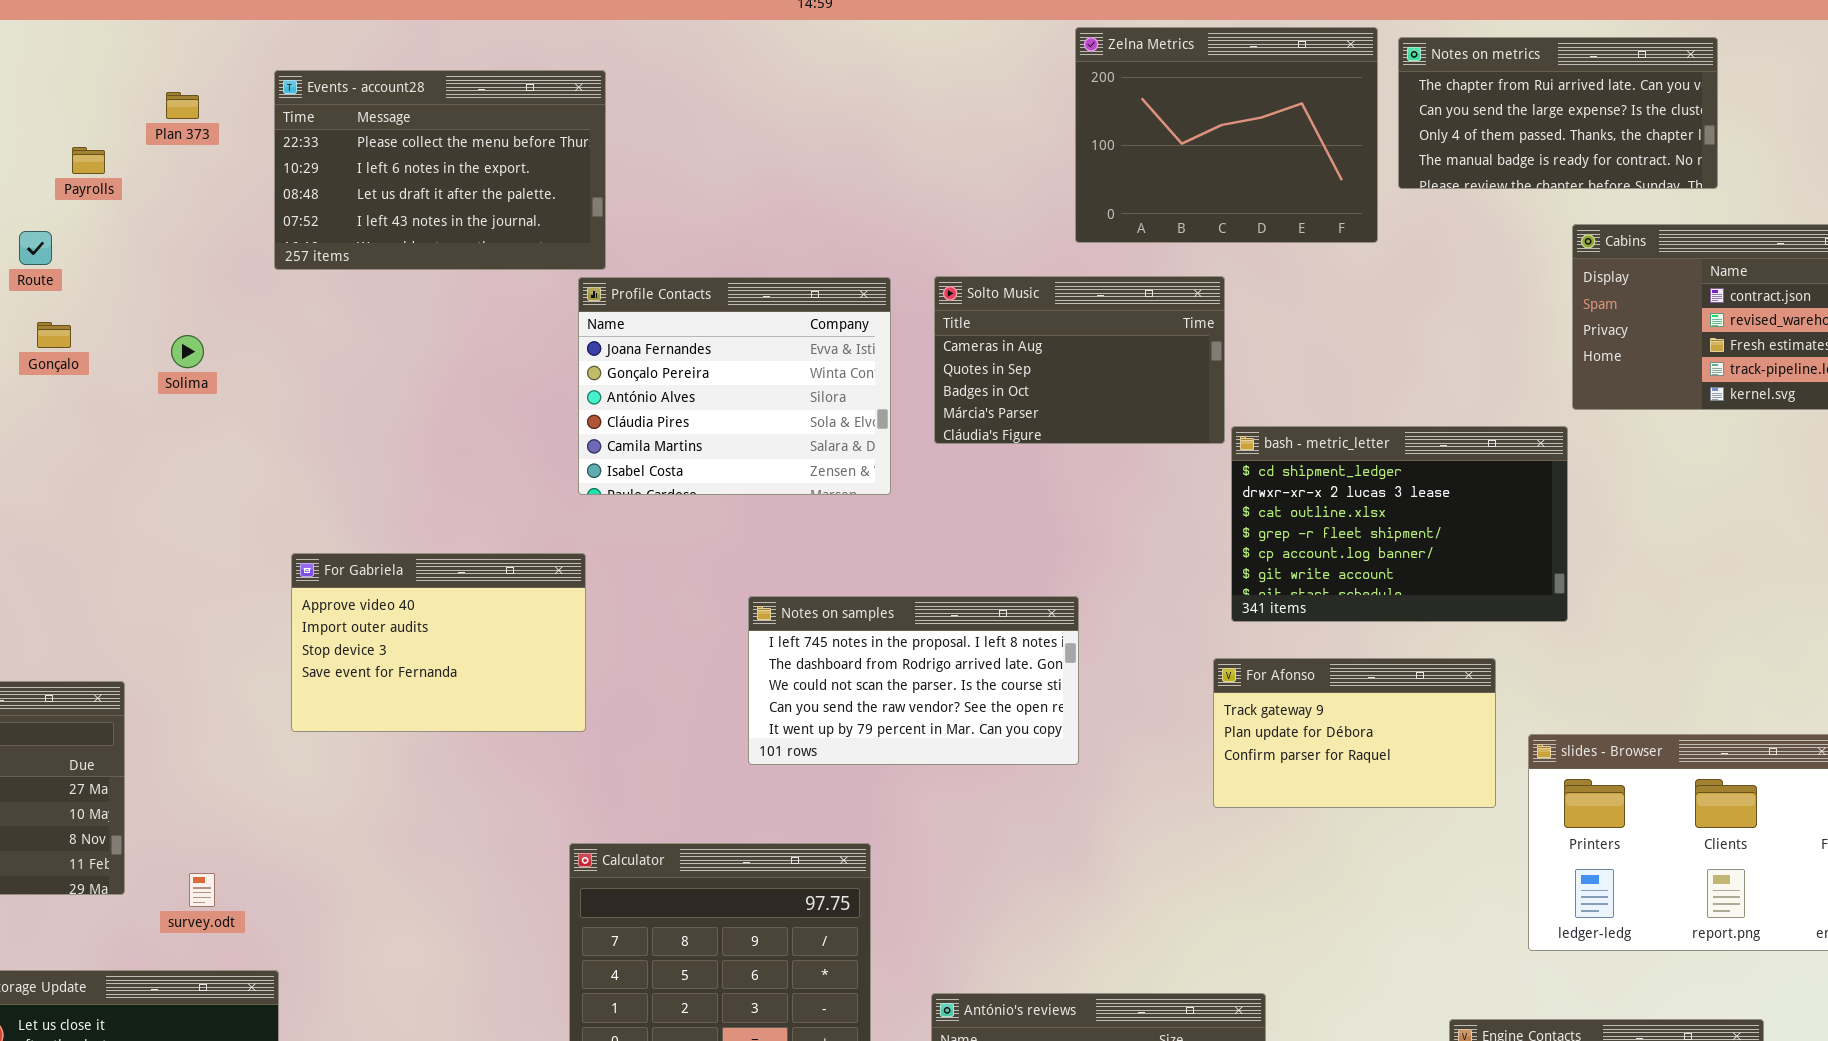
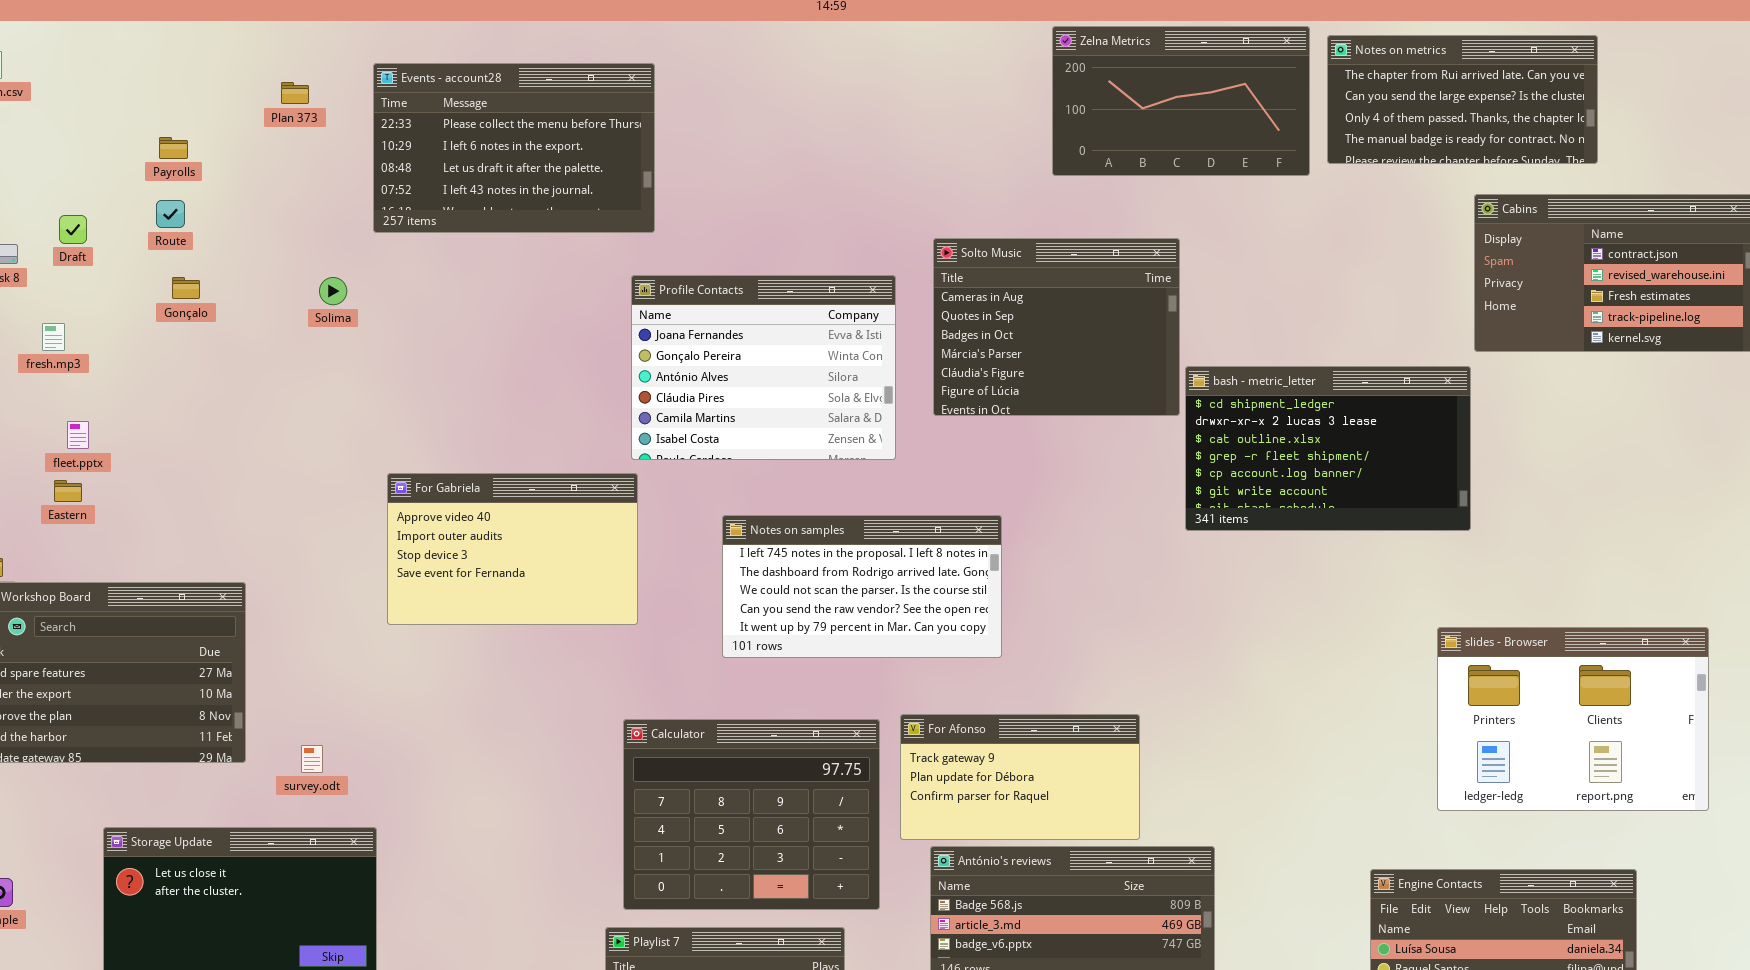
Zelna Metrics: [1075,27,1378,243] -> [1052,26,1310,176], resized
Payrolls: [72,147,105,174] -> [159,137,188,159], moved
Solto Music: [934,276,1225,444] -> [933,238,1180,416], resized
Profile Contacts: [578,277,891,495] -> [631,275,896,460], moved
Solima: [171,335,204,368] -> [319,277,347,305], moved
Notes on samples: [748,596,1079,765] -> [722,515,1002,658], moved
For Afonso: [1213,658,1496,808] -> [900,714,1140,840], moved

